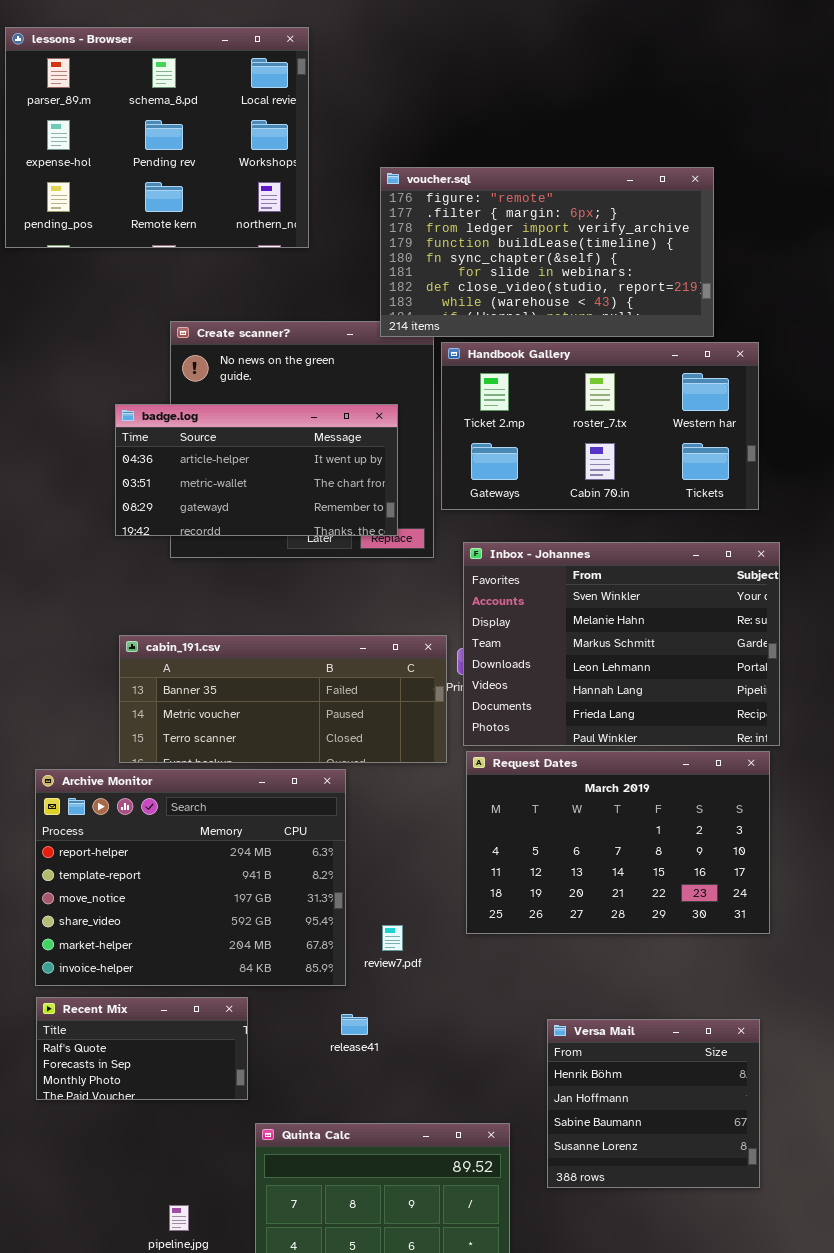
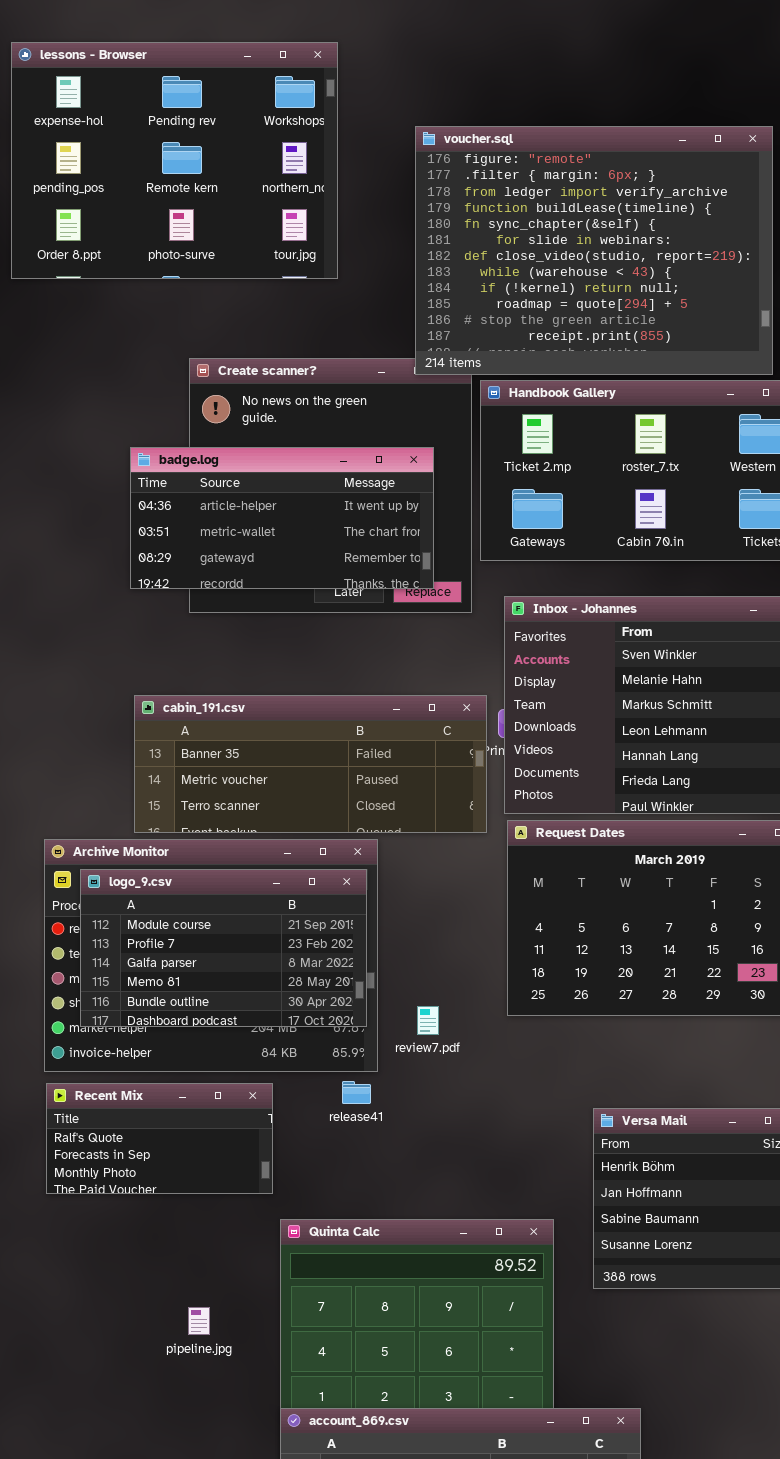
lessons - Browser: [5,27,309,248] -> [11,42,338,279], scrolled down 1 row
voucher.sql: [380,167,714,337] -> [415,126,773,375], resized
logo_9.csv: none -> [80,869,367,1027], opened
release41: [341,1014,368,1035] -> [342,1081,371,1104], moved

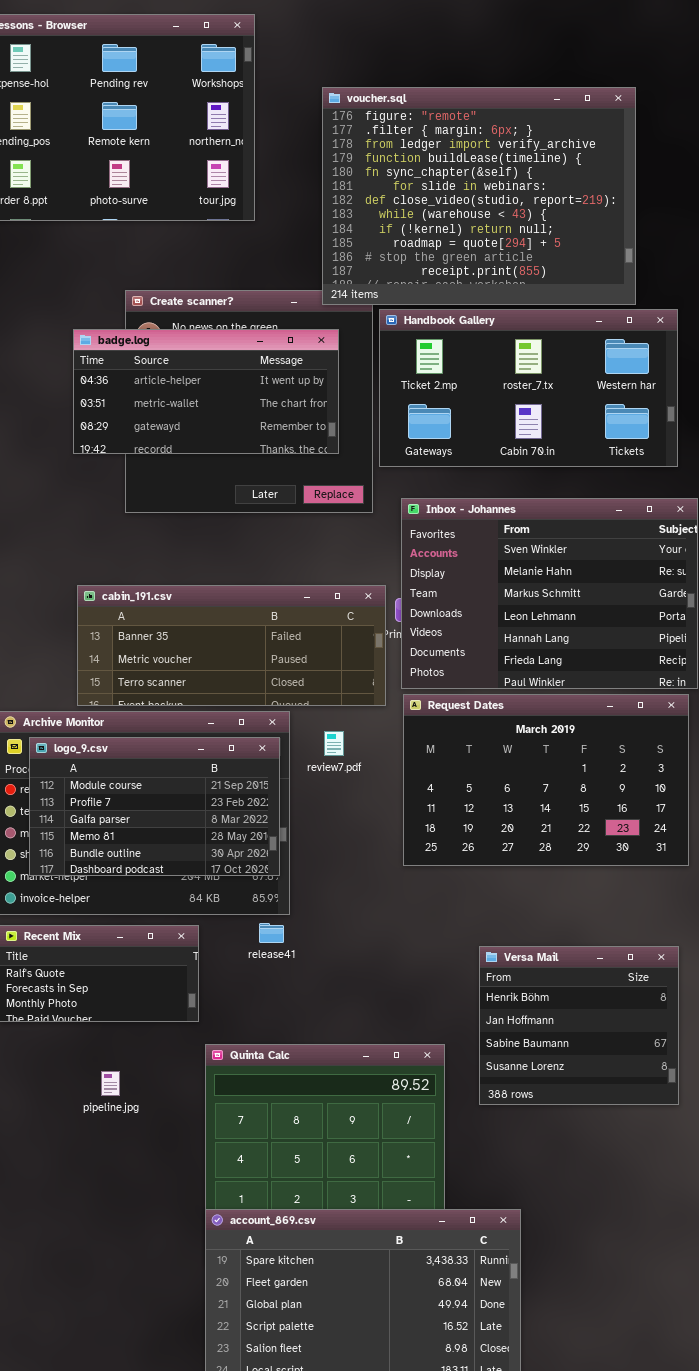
badge.log: [130,447,434,589] -> [73,329,339,454], moved
review7.pdf: [417,1006,439,1035] -> [324,731,344,756], moved
pipeline.jpg: [188,1307,210,1335] -> [101,1071,120,1096], moved

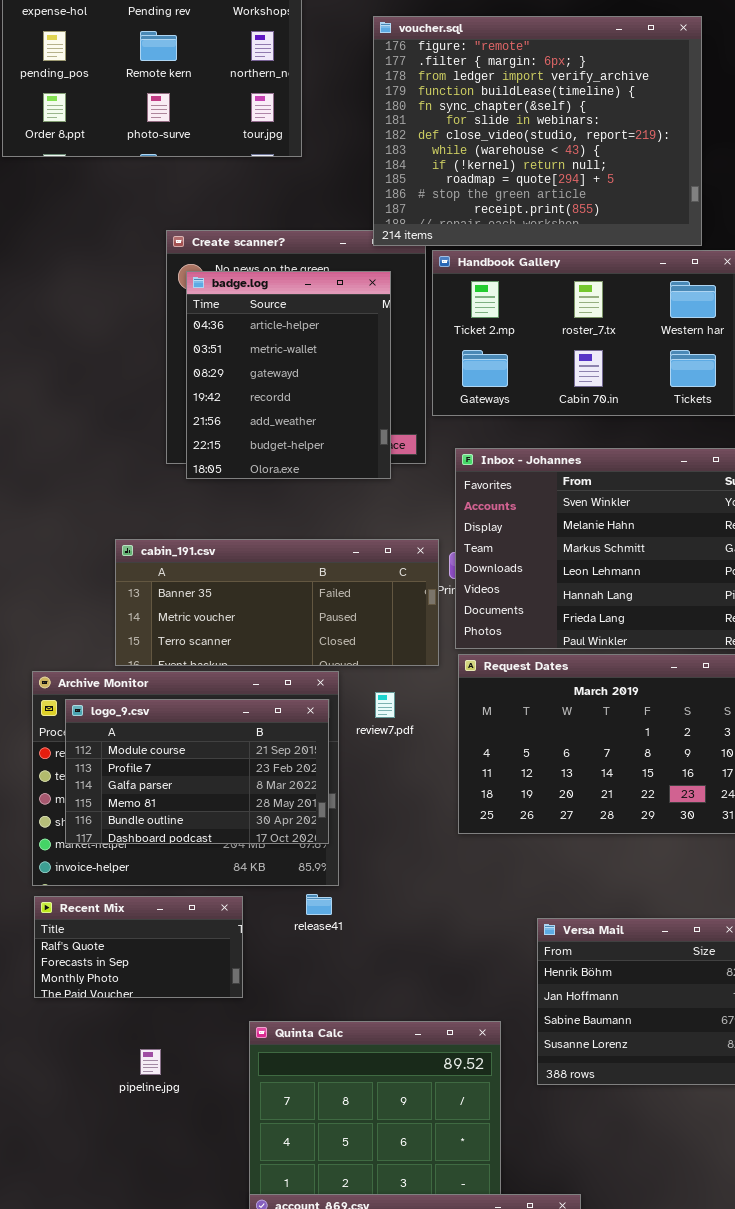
badge.log: [73,329,339,454] -> [186,271,391,479], resized

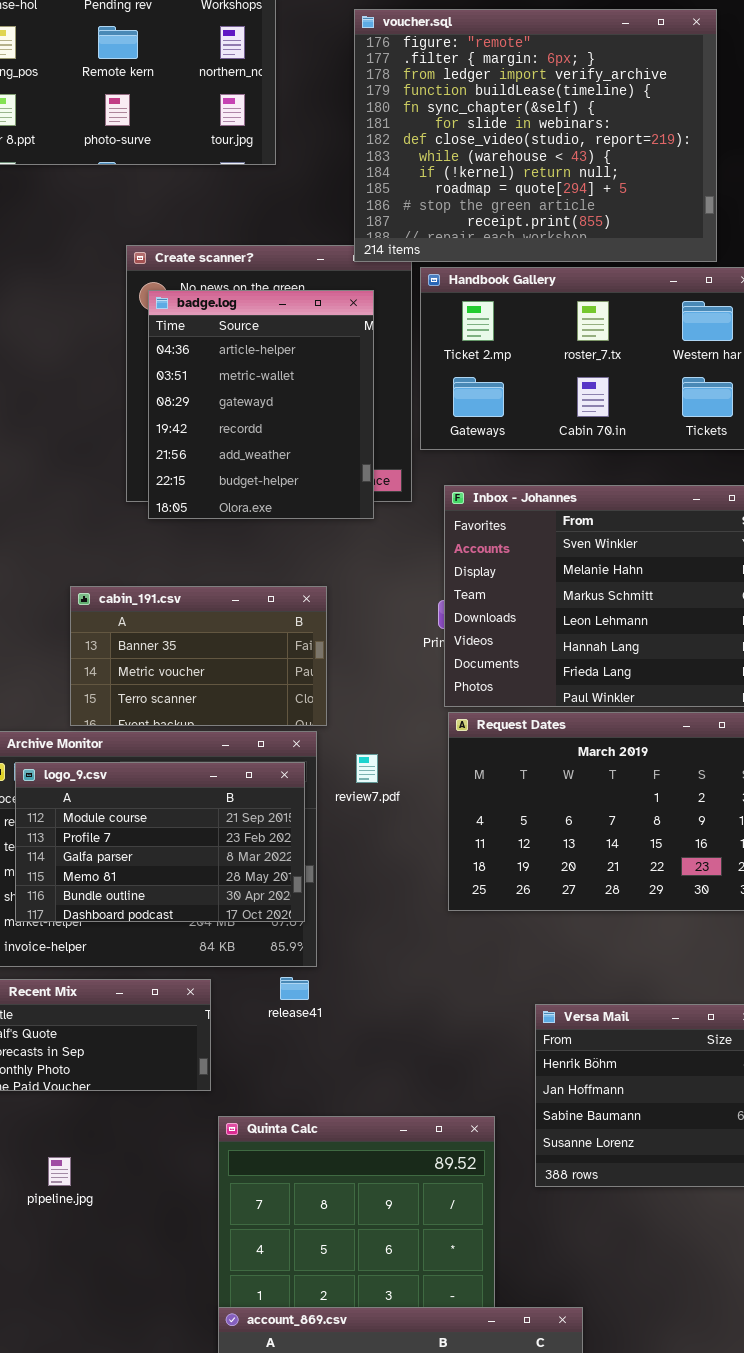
cabin_191.csv: [115,539,439,666] -> [70,586,327,726], resized
pipeline.jpg: [140,1049,161,1075] -> [48,1157,71,1186], moved

